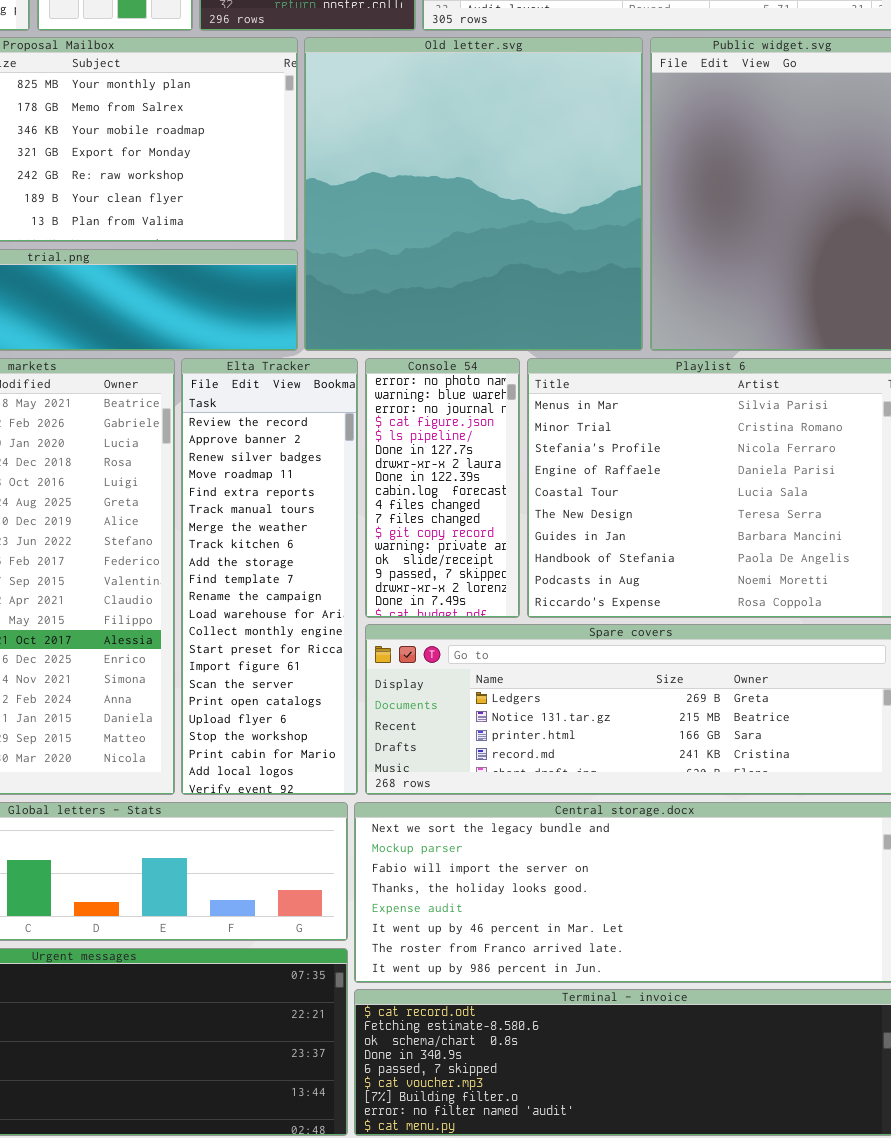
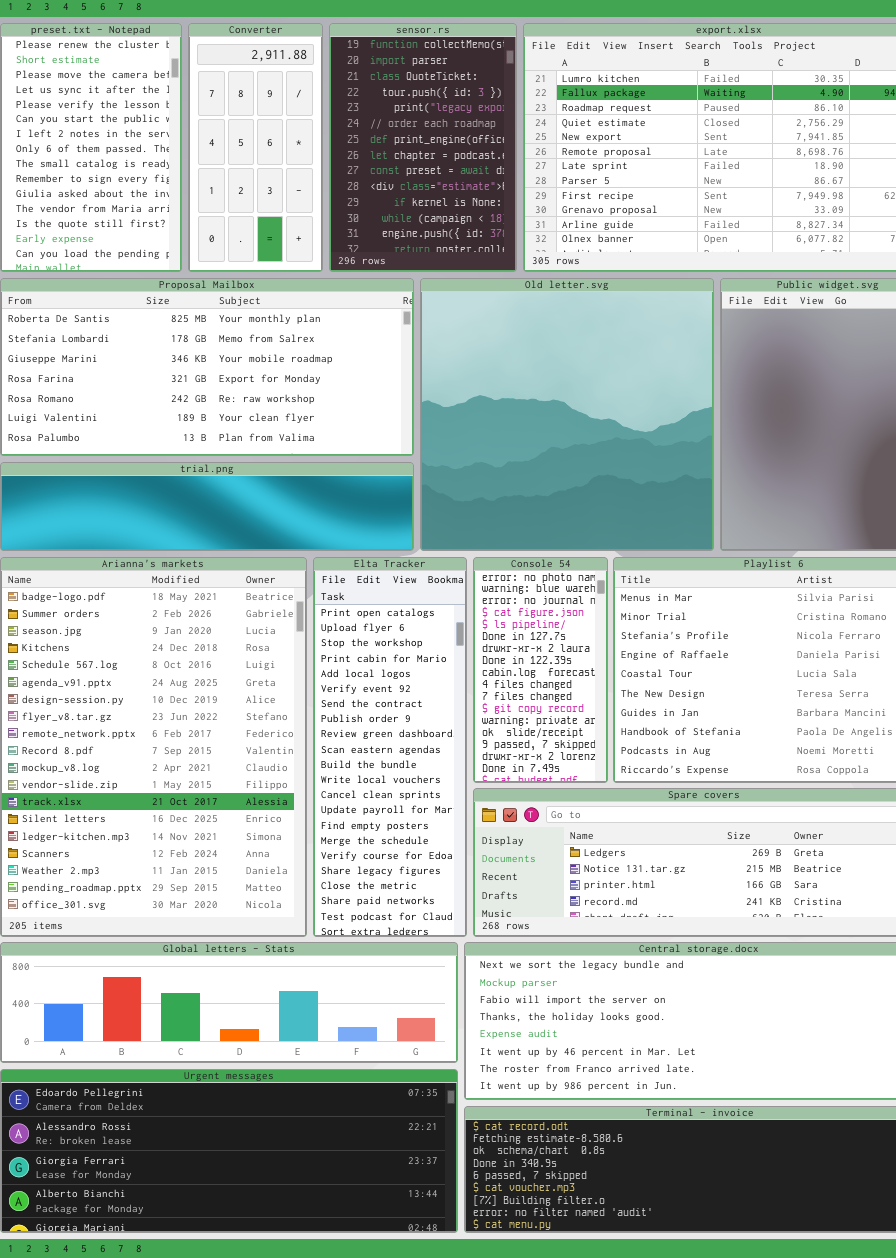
Elta Tracker: [181,358,358,795] -> [313,557,467,937], scrolled down 16 rows

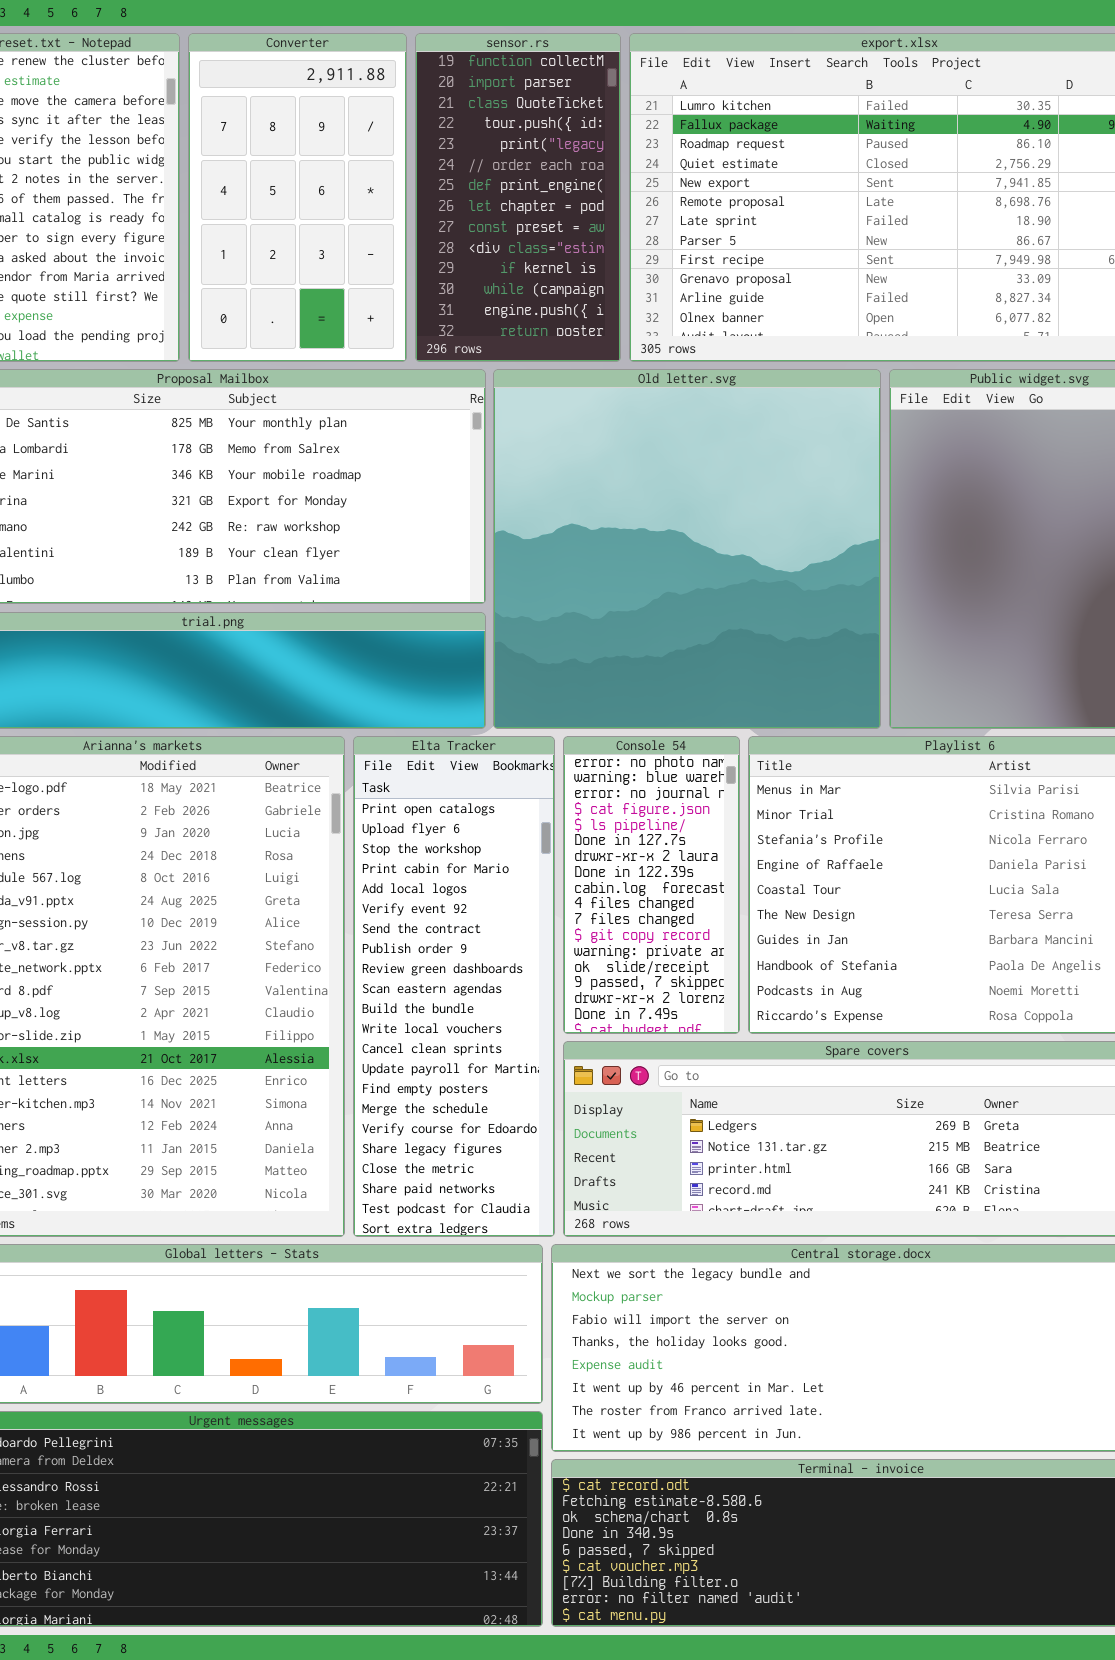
Converter: [188,23,323,272] -> [188,33,407,362], resized
sensor.rs: [329,23,517,272] -> [415,33,621,362], resized

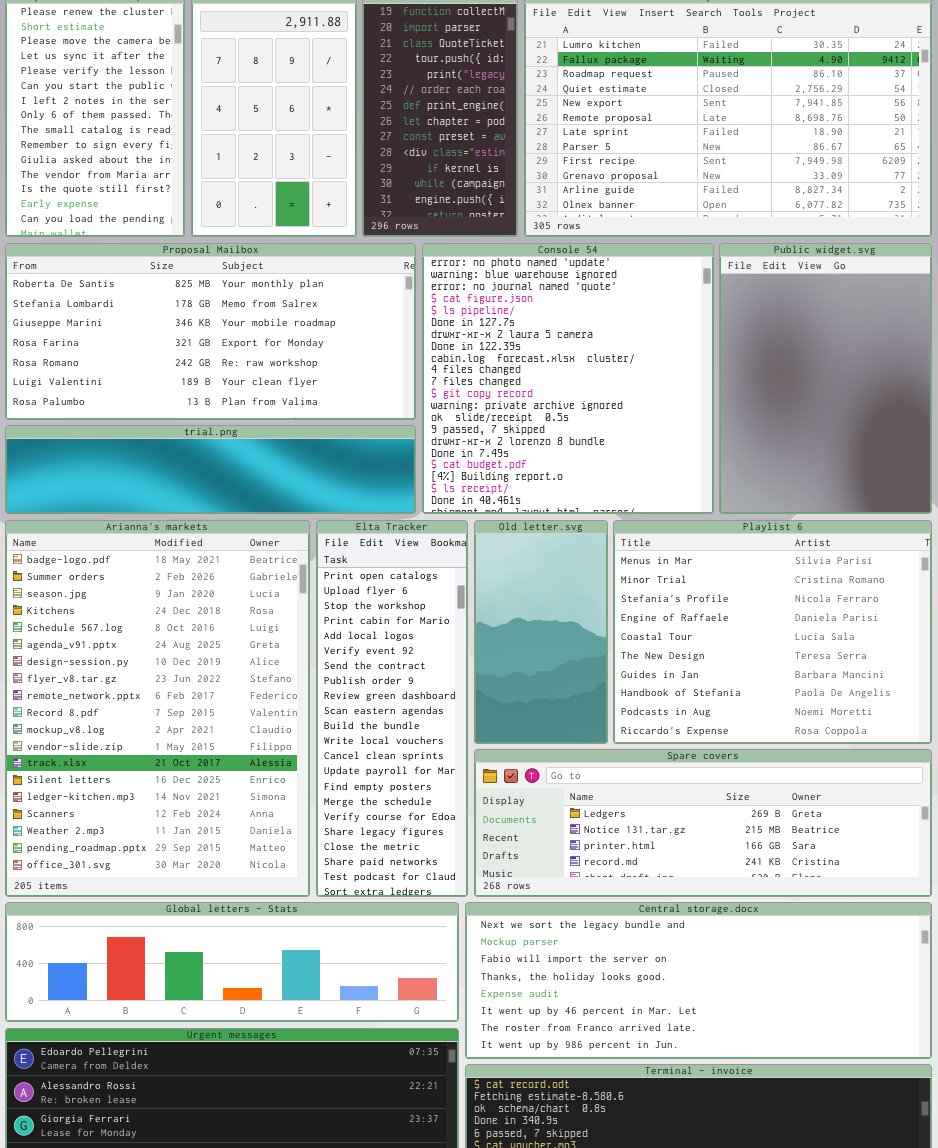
Old letter.svg: [493,369,881,729] -> [474,520,608,744], moved, resized
Console 54: [563,736,740,1034] -> [422,243,714,514], moved, resized

